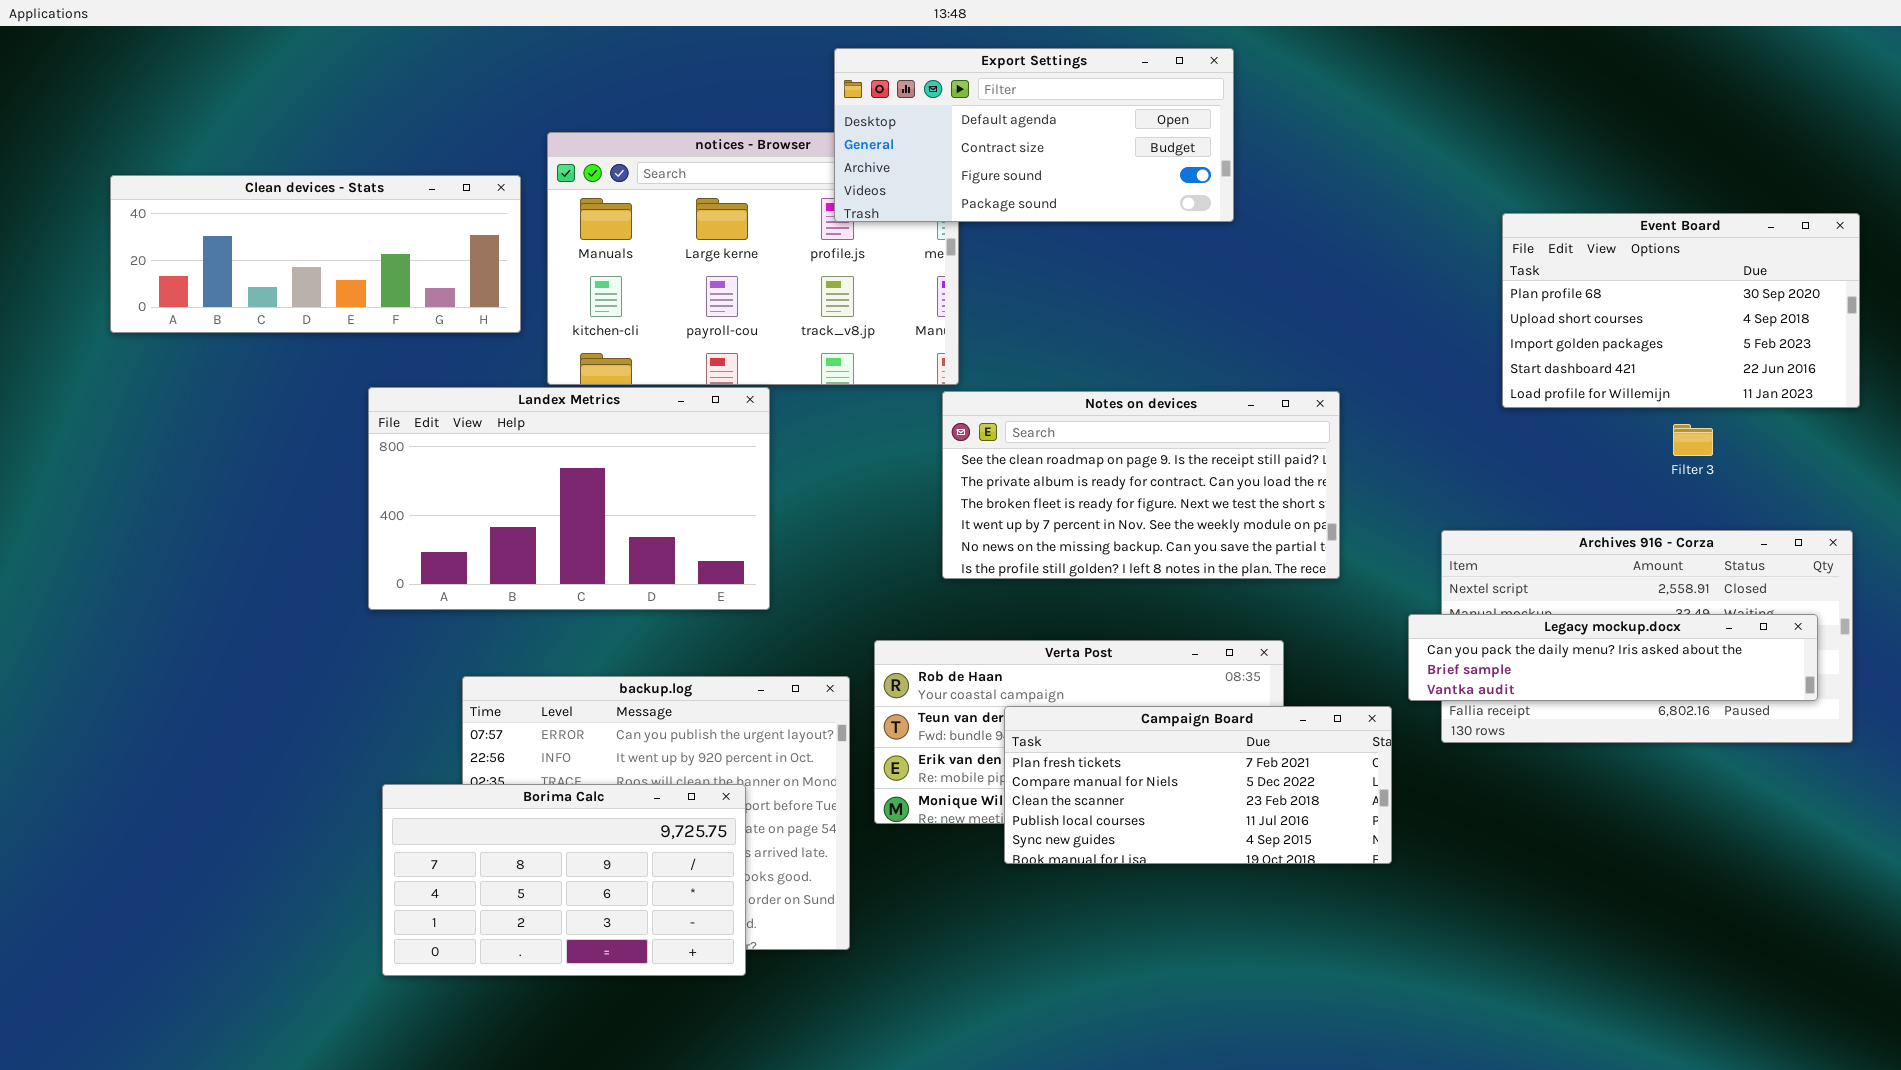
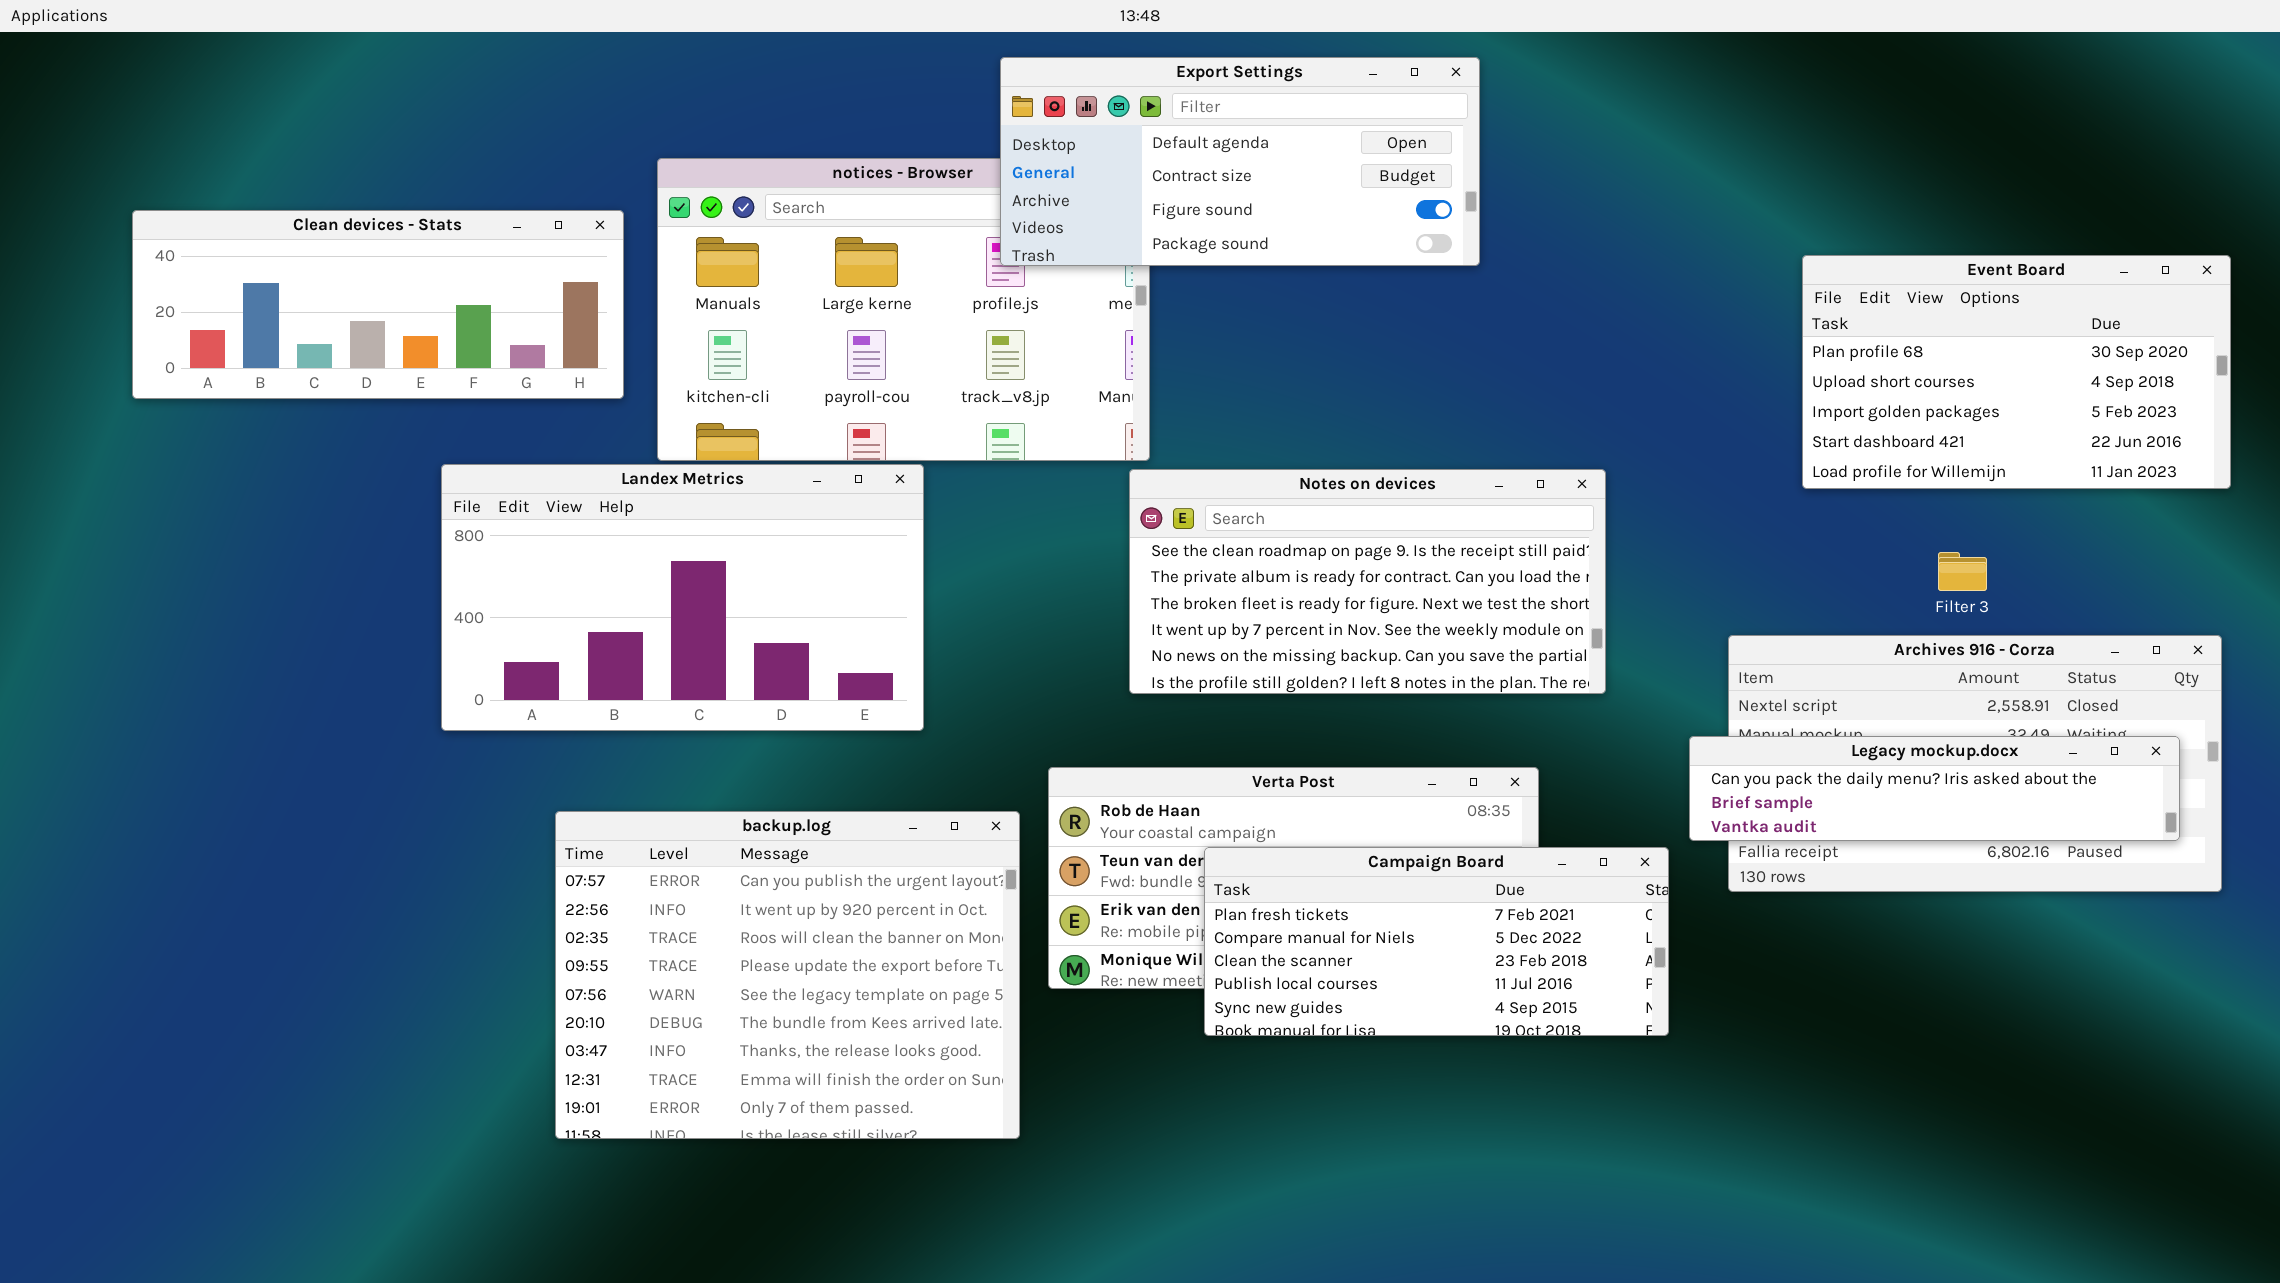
Filter 3: [1673,424,1713,456] -> [1938,552,1987,591], moved
Borima Calc: [382,784,746,976] -> none, closed

